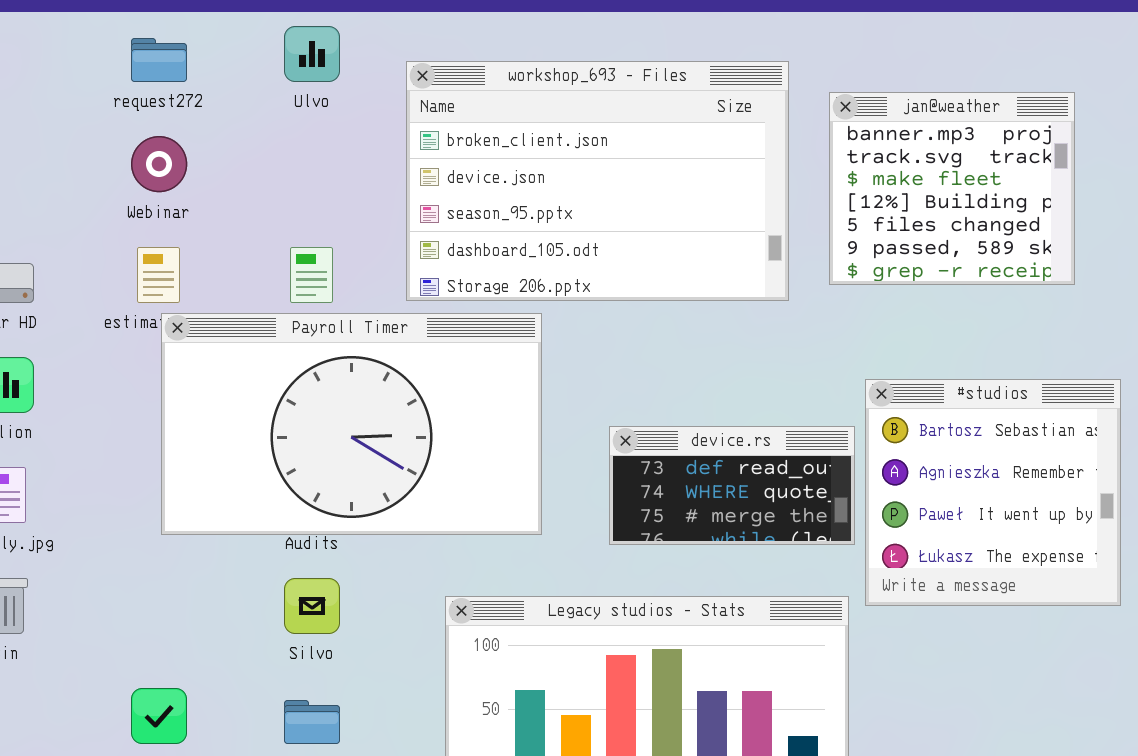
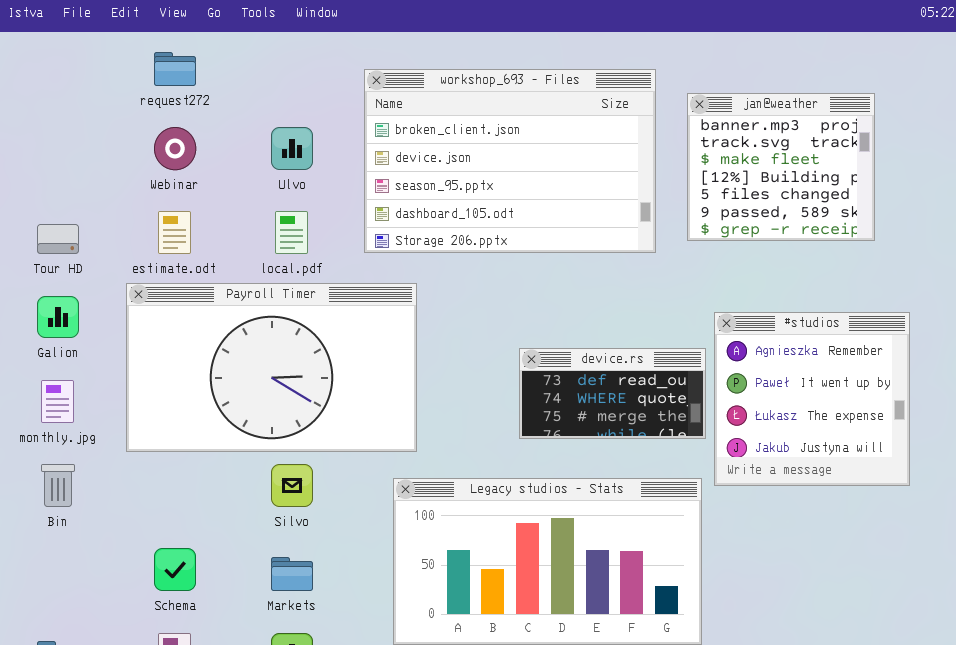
Ulvo: [284,26,340,82] -> [271,127,313,170], moved
Payroll Timer: [161,313,542,535] -> [126,283,417,452], moved
#studios: [865,379,1121,606] -> [714,312,910,486], scrolled down 1 row

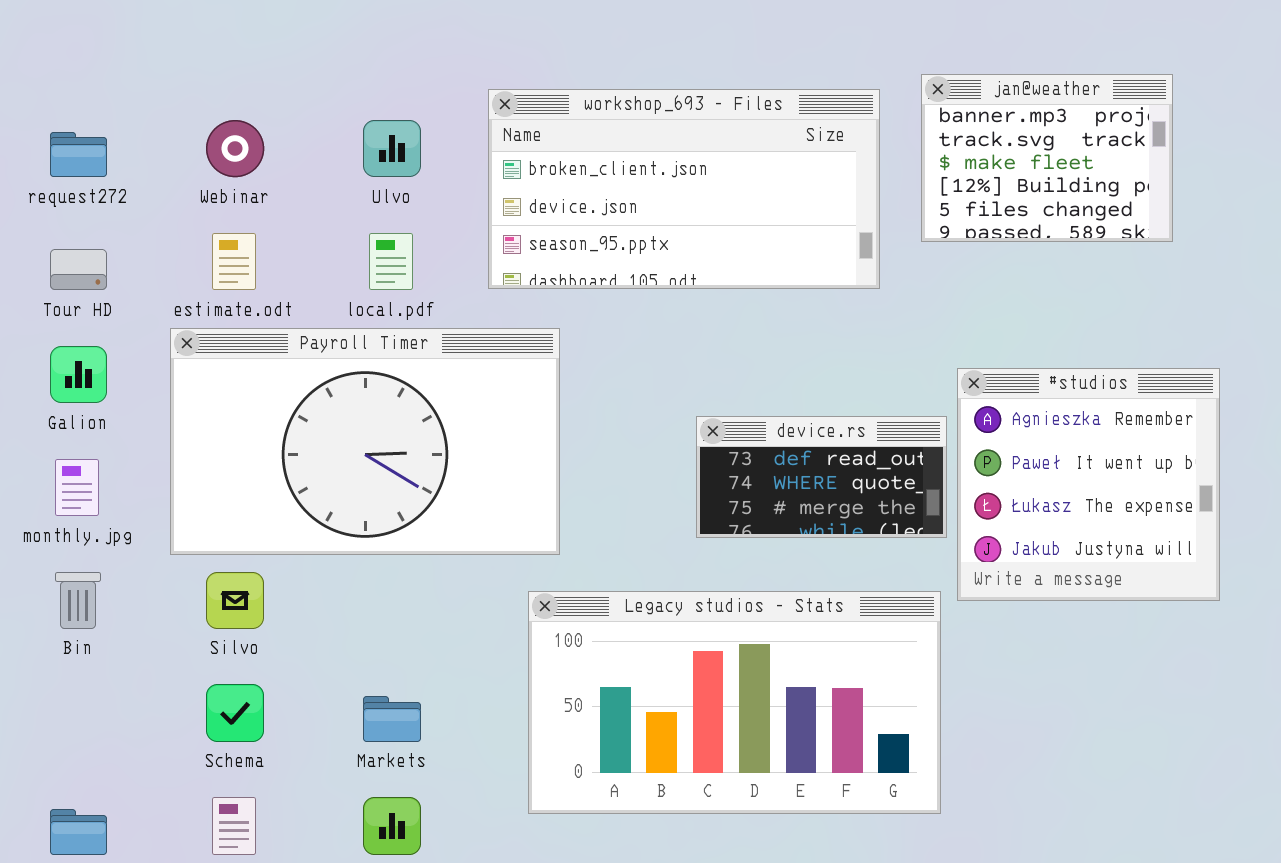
request272: [154,52,196,86] -> [50,132,107,177], moved
workshop_693 - Files: [364,69,656,253] -> [488,89,880,289], resized
jan@weather: [687,93,875,241] -> [921,74,1173,242], resized
Silvo: [271,464,313,507] -> [206,572,264,629], moved

